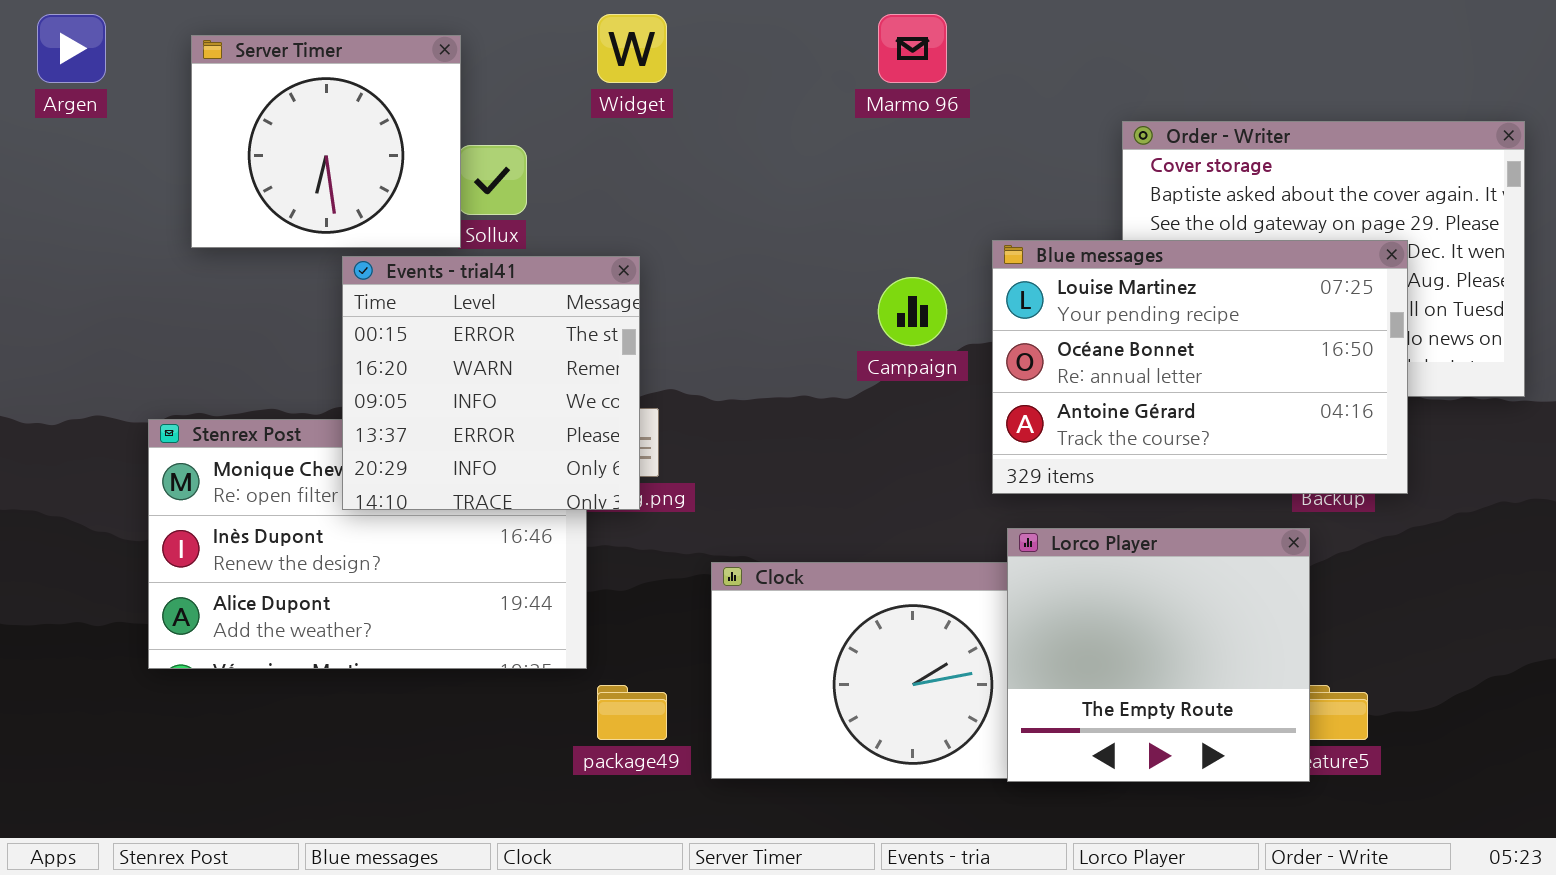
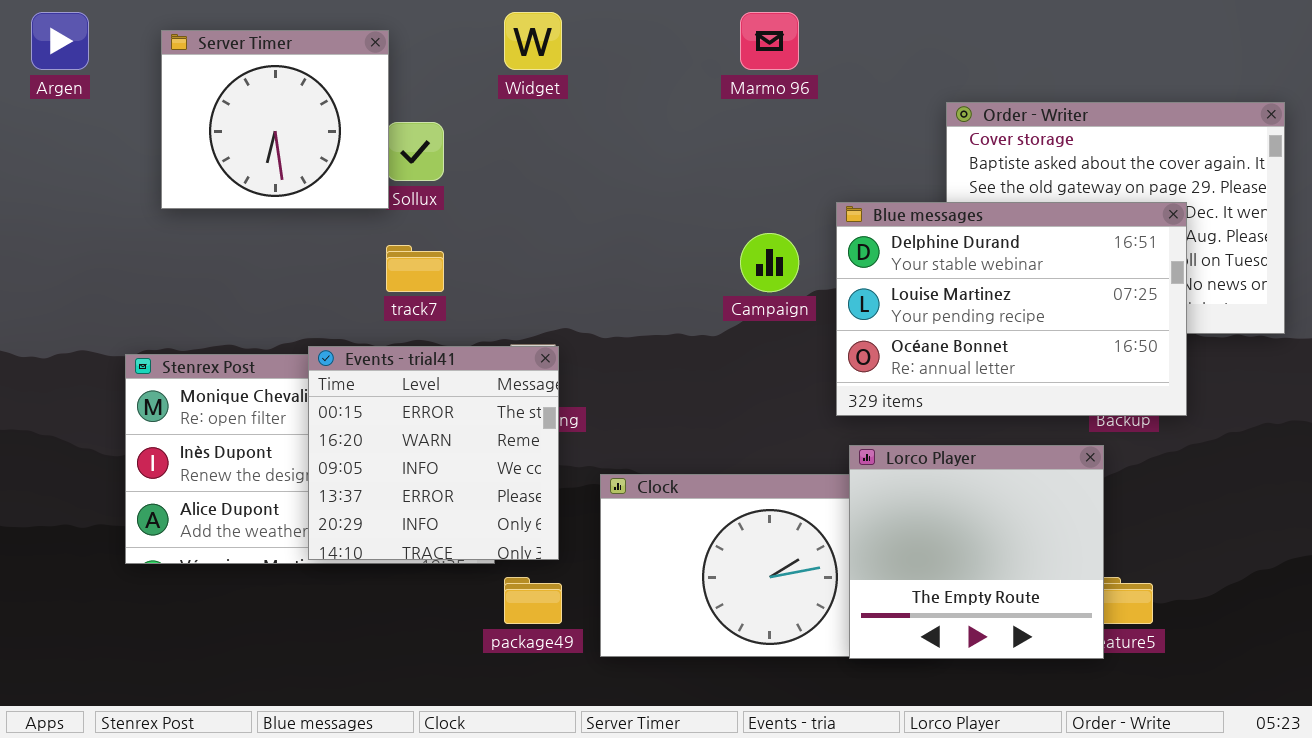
Blue messages: [992,240,1408,494] -> [836,202,1187,416], scrolled up 1 row
Events - trial41: [342,256,640,510] -> [308,346,559,560], moved

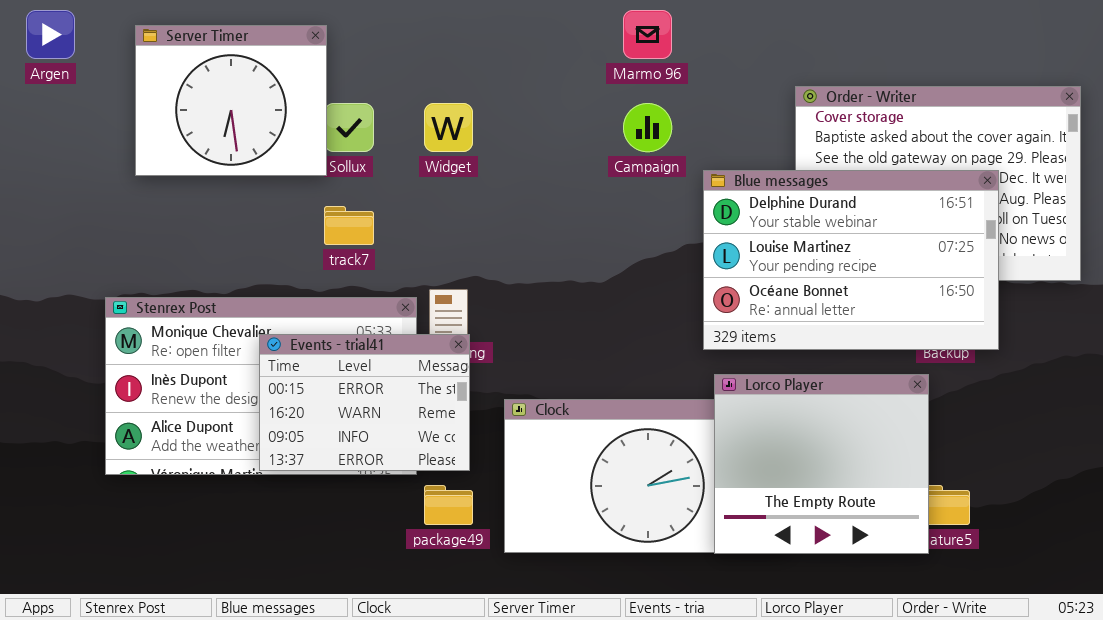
Widget: [504,12,562,70] -> [424,103,473,152], moved
Campaign: [740,233,799,292] -> [623,103,672,152], moved
Events - trial41: [308,346,559,560] -> [259,334,470,471], resized

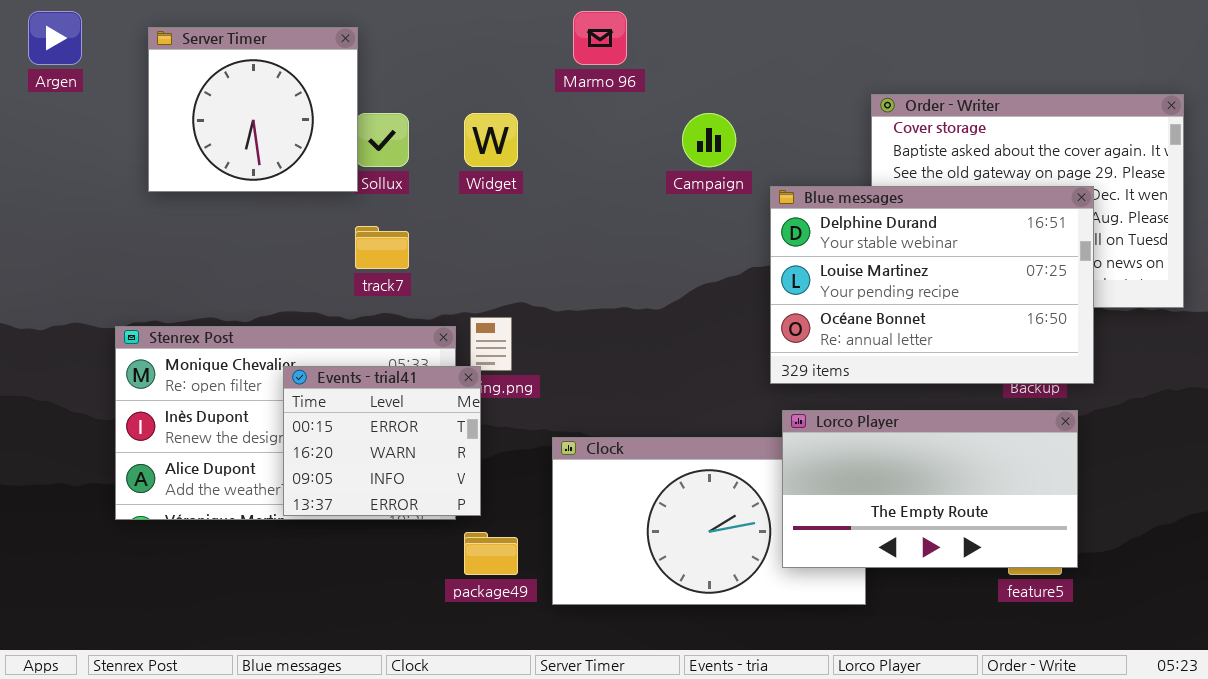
Marmo 96: [623,10,672,59] -> [573,11,627,65], moved
Events - trial41: [259,334,470,471] -> [283,366,481,516], resized
Lorco Player: [714,374,929,554] -> [782,410,1078,568], resized

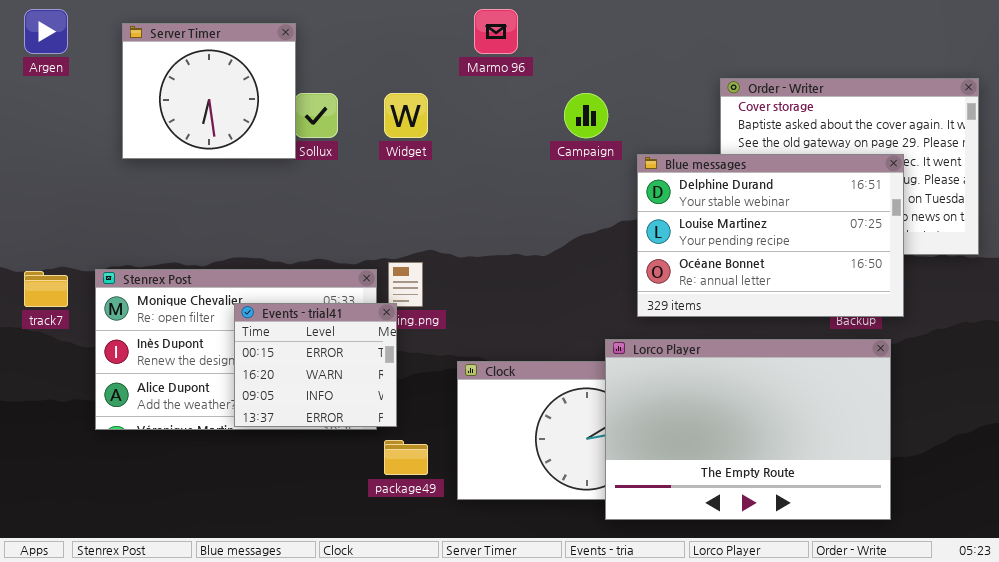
track7: [355,226,409,269] -> [24,271,68,307], moved
Lorco Player: [782,410,1078,568] -> [605,339,891,520], resized

